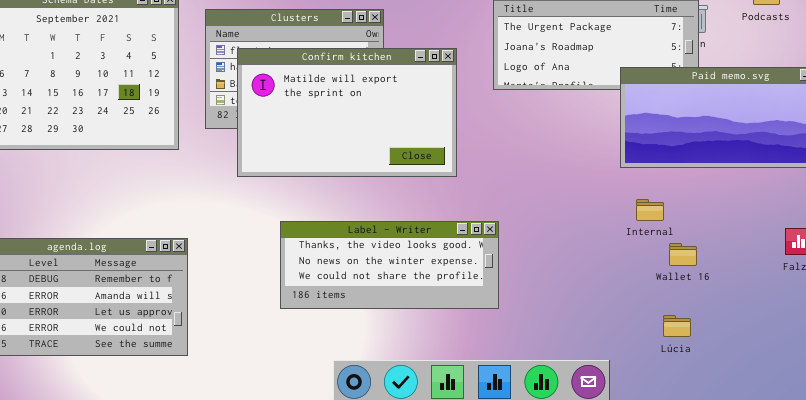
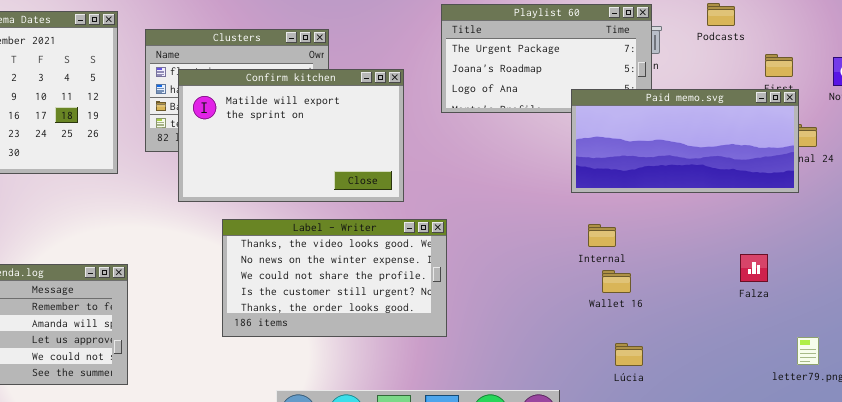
Label - Writer: [280,221,499,309] -> [222,219,447,337], resized
Wallet 16: [669,243,697,266] -> [602,270,631,293], moved

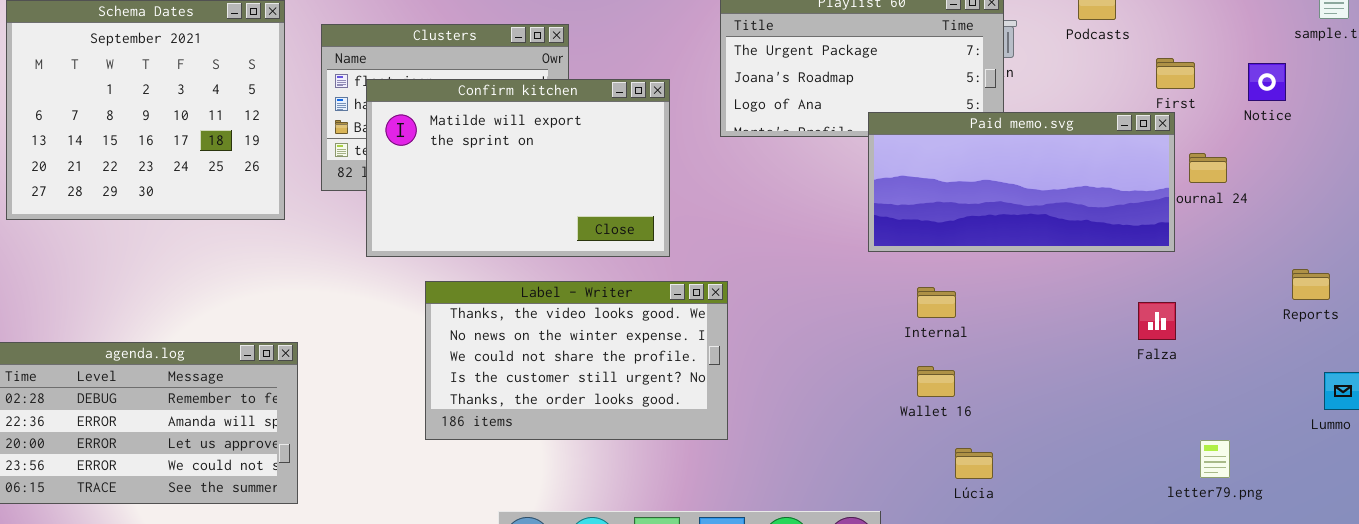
Paid memo.svg: [571,89,799,193] -> [868,112,1175,252], moved
Falza: [740,254,768,282] -> [1138,302,1176,340], moved
Wallet 16: [602,270,631,293] -> [917,366,955,397], moved

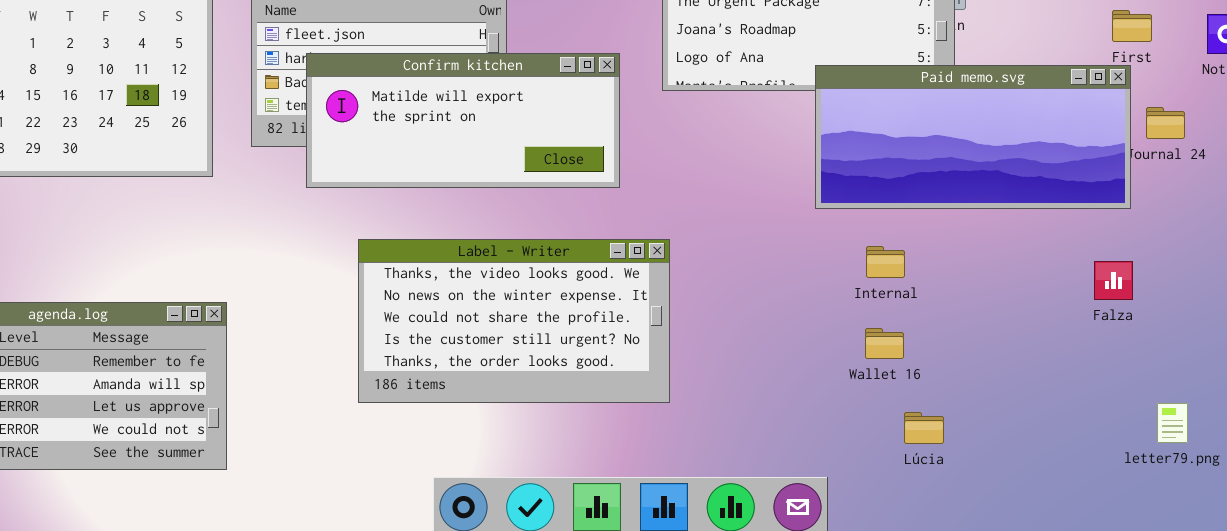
Confirm kitchen: [366,79,670,257] -> [306,53,620,188], moved, resized

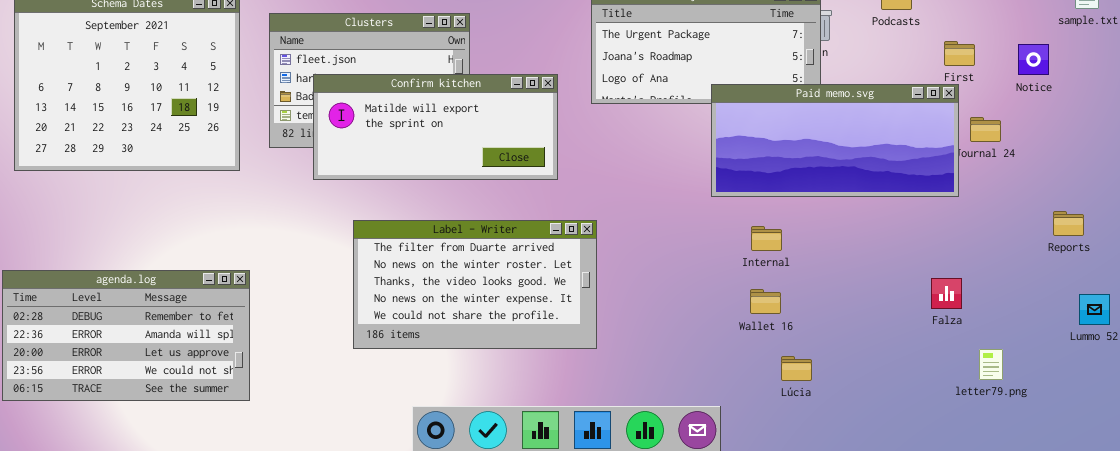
Label - Writer: [358,239,670,403] -> [353,220,597,349], scrolled up 2 rows
Falza: [1094,261,1133,300] -> [931,278,962,309], moved

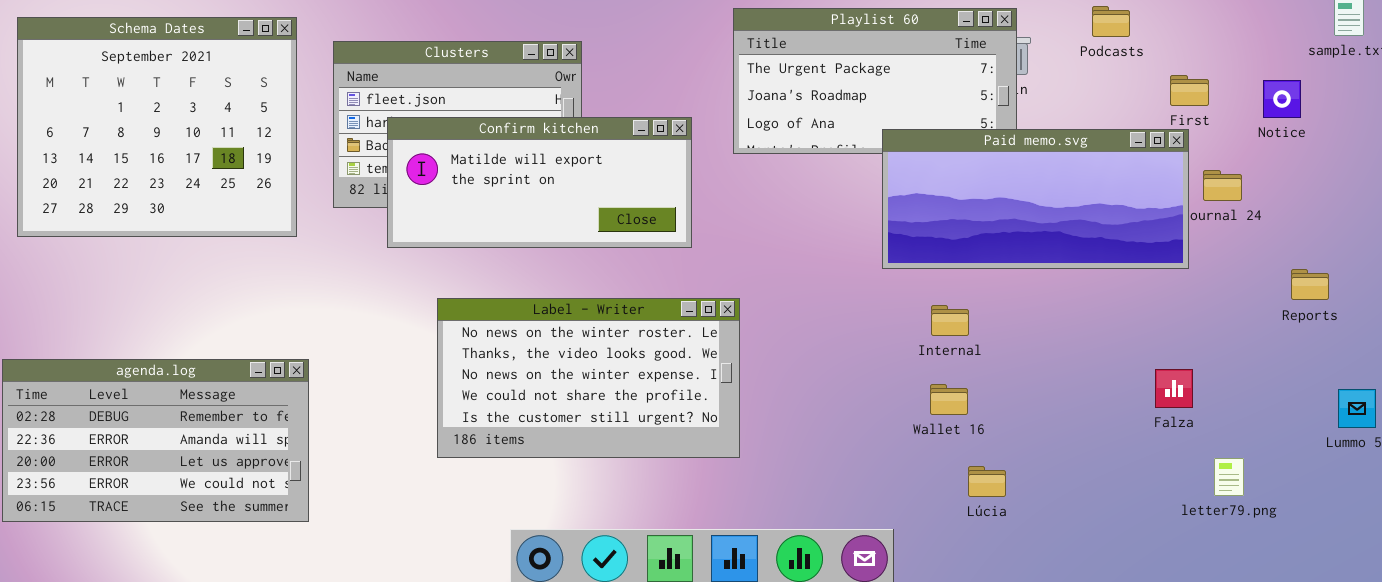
Reports: [1053,211,1084,236] -> [1291,269,1329,300], moved
Label - Writer: [353,220,597,349] -> [437,298,740,458], scrolled down 1 row

